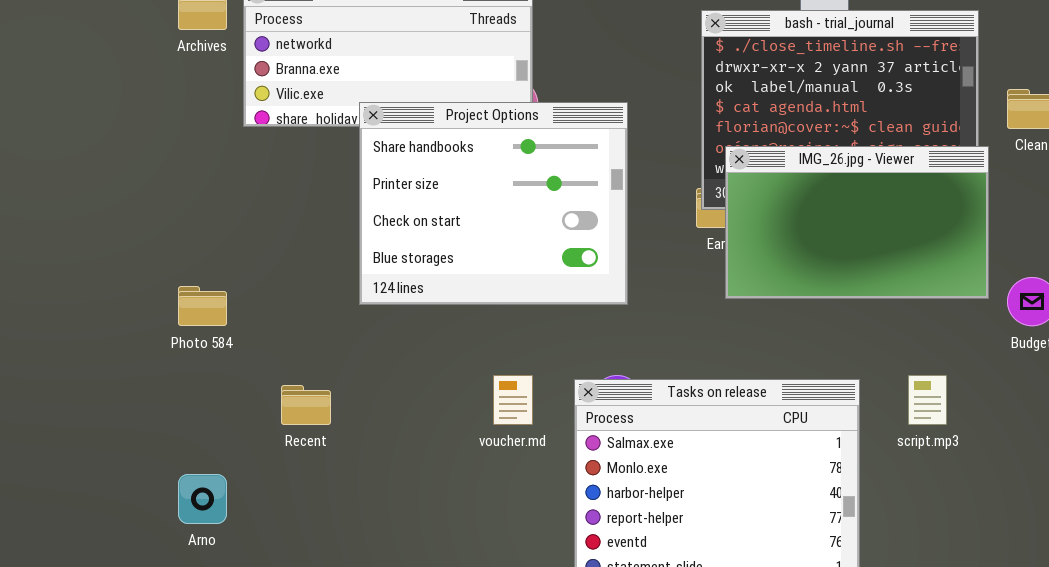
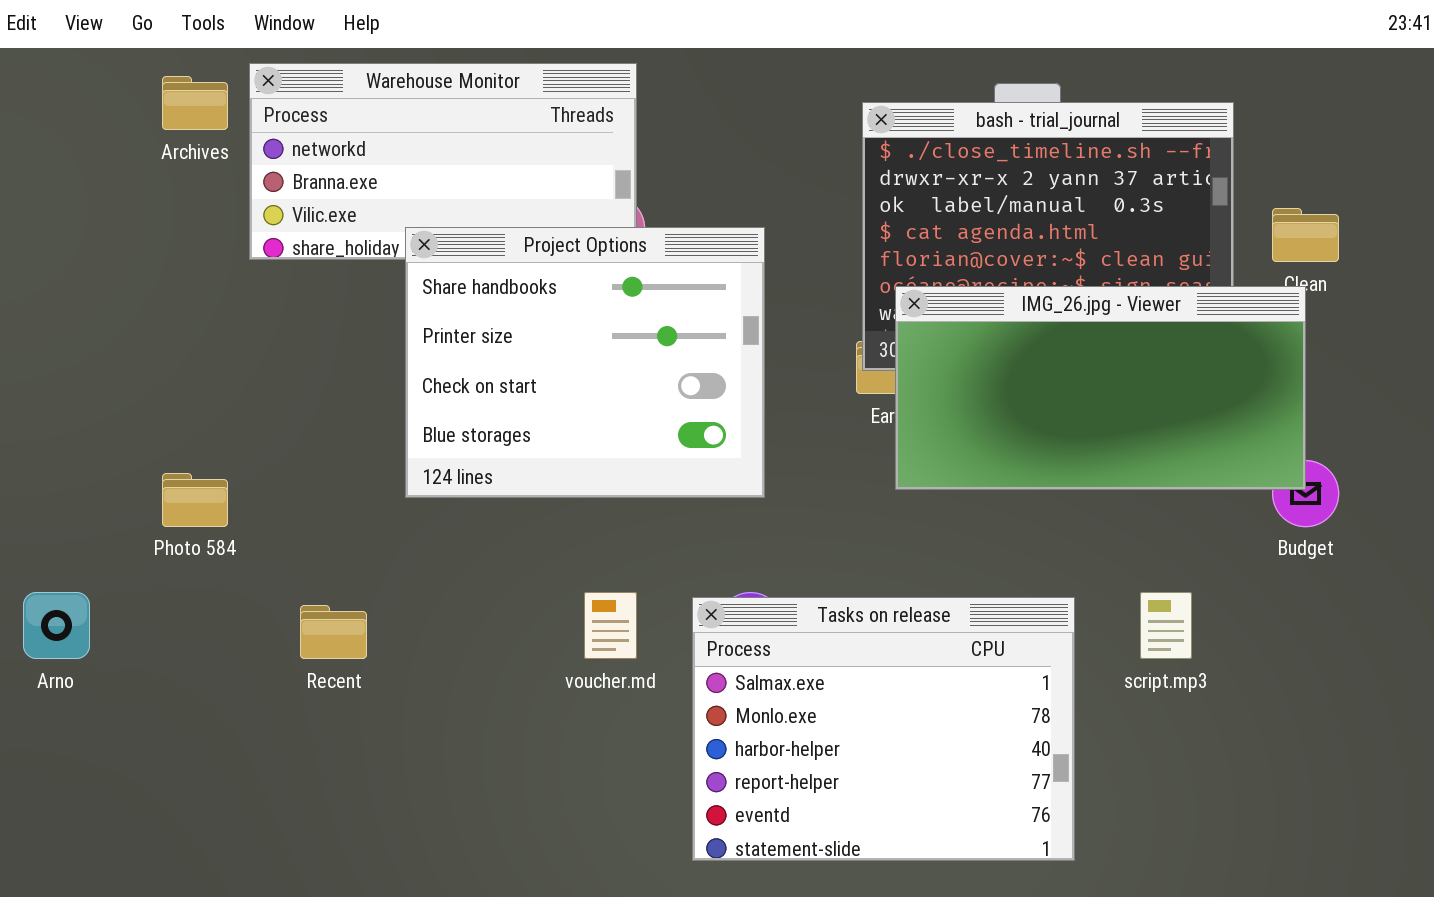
IMG_26.jpg - Viewer: [725,146,989,299] -> [895,286,1306,490], resized
Arno: [178,474,227,524] -> [23,592,90,659], moved

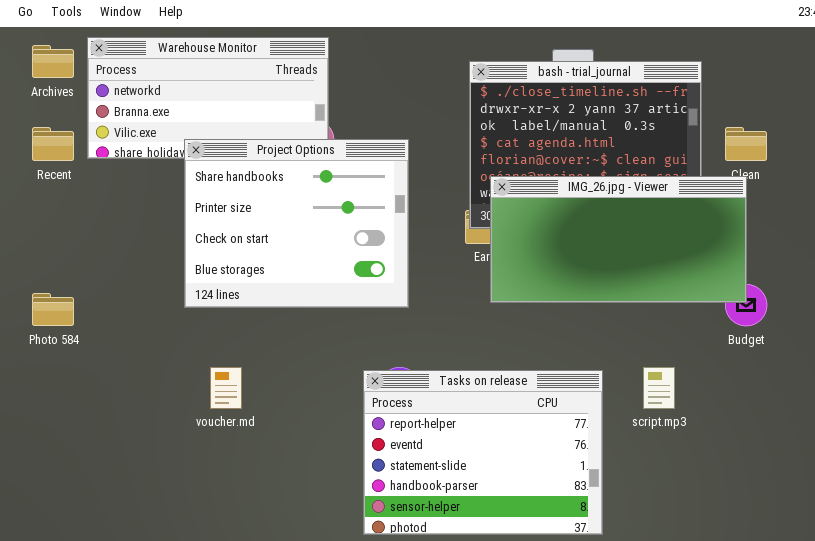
voucher.md: [584,592,637,659] -> [210,367,242,409], moved
Tasks on release: [692,597,1075,861] -> [363,370,603,535], scrolled down 3 rows
Recent: [300,605,367,659] -> [32,127,74,161], moved

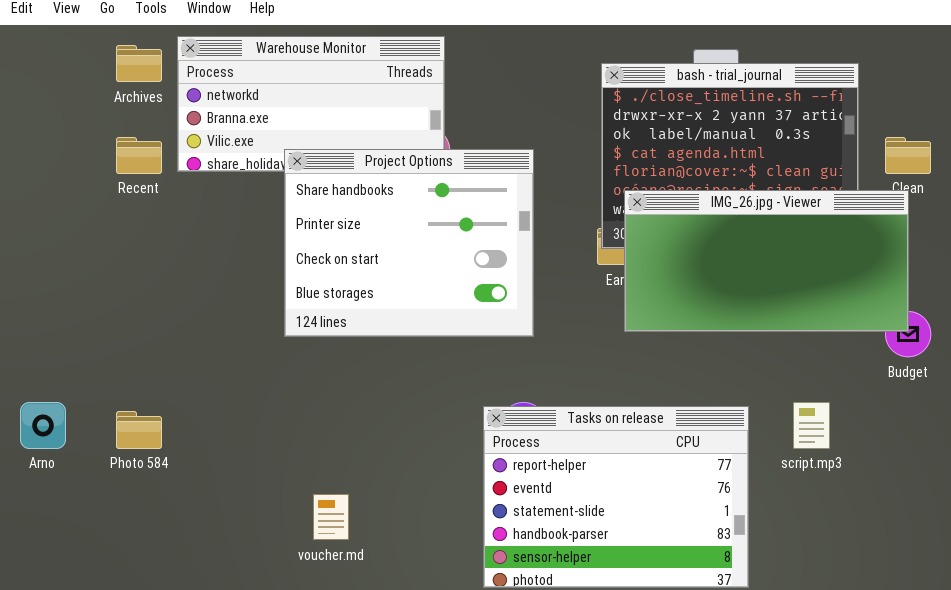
Photo 584: [32,293,74,326] -> [116,411,162,449], moved
voucher.md: [210,367,242,409] -> [313,494,349,540], moved

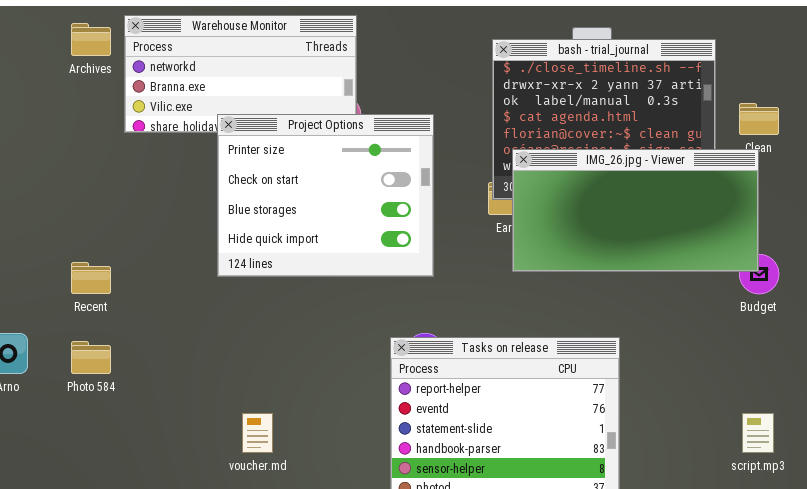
Recent: [116,137,162,174] -> [71,262,111,294], moved
Project Options: [284,149,534,337] -> [217,114,434,277], scrolled down 1 row
script.mp3: [793,402,830,449] -> [742,413,774,453], moved

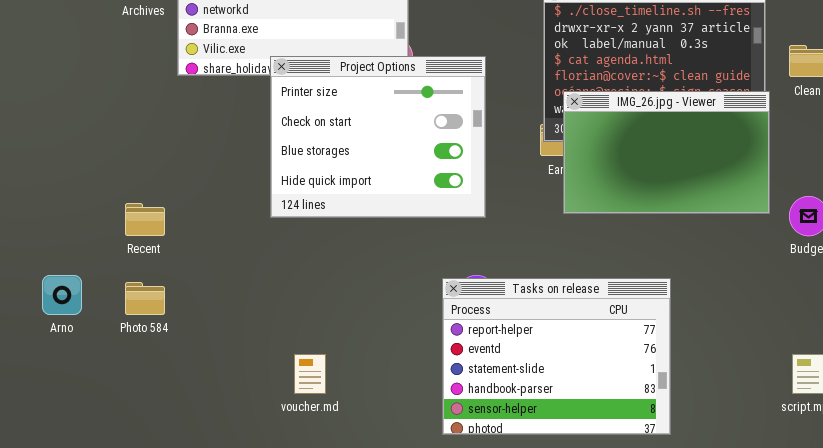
IMG_26.jpg - Viewer: [512,149,759,272] -> [563,91,770,214], resized

